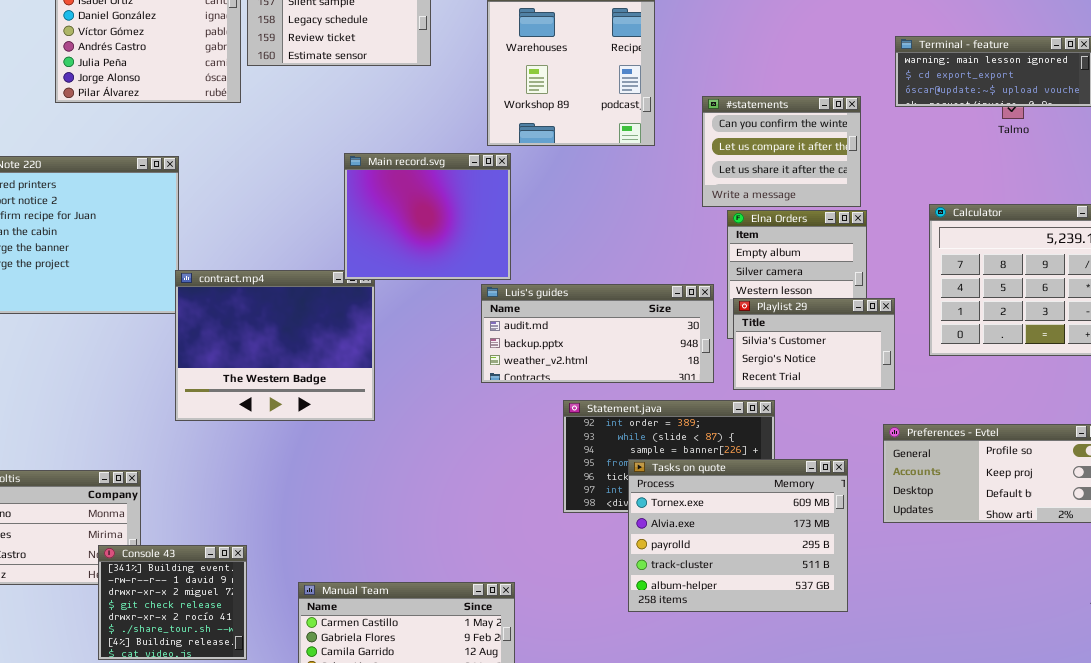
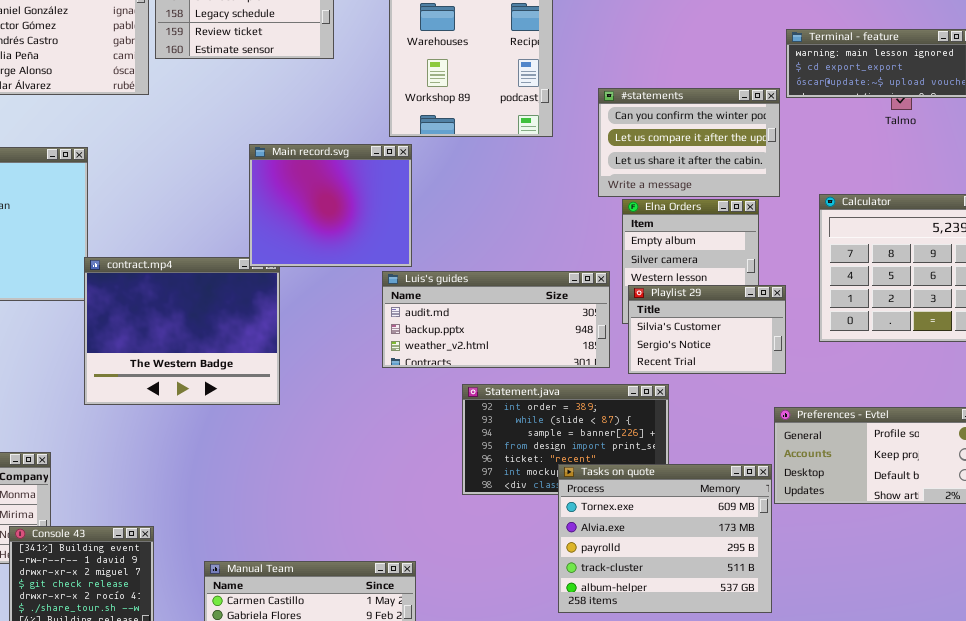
#statements: [702,96,861,207] -> [598,88,780,197], resized
Tasks on quote: [628,459,848,612] -> [558,464,772,613], moved

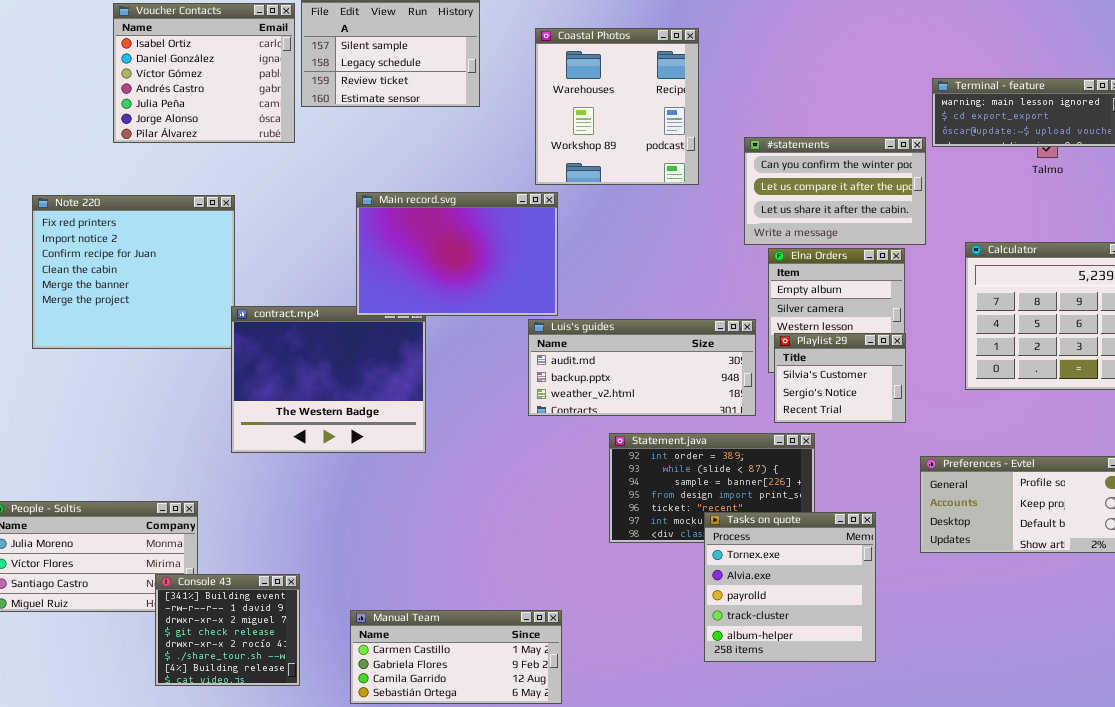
Main record.svg: [249,144,412,267] -> [356,192,558,316], resized
Playlist 29: [628,285,786,374] -> [774,333,906,423], resized
Tasks on quote: [558,464,772,613] -> [704,512,876,662], resized

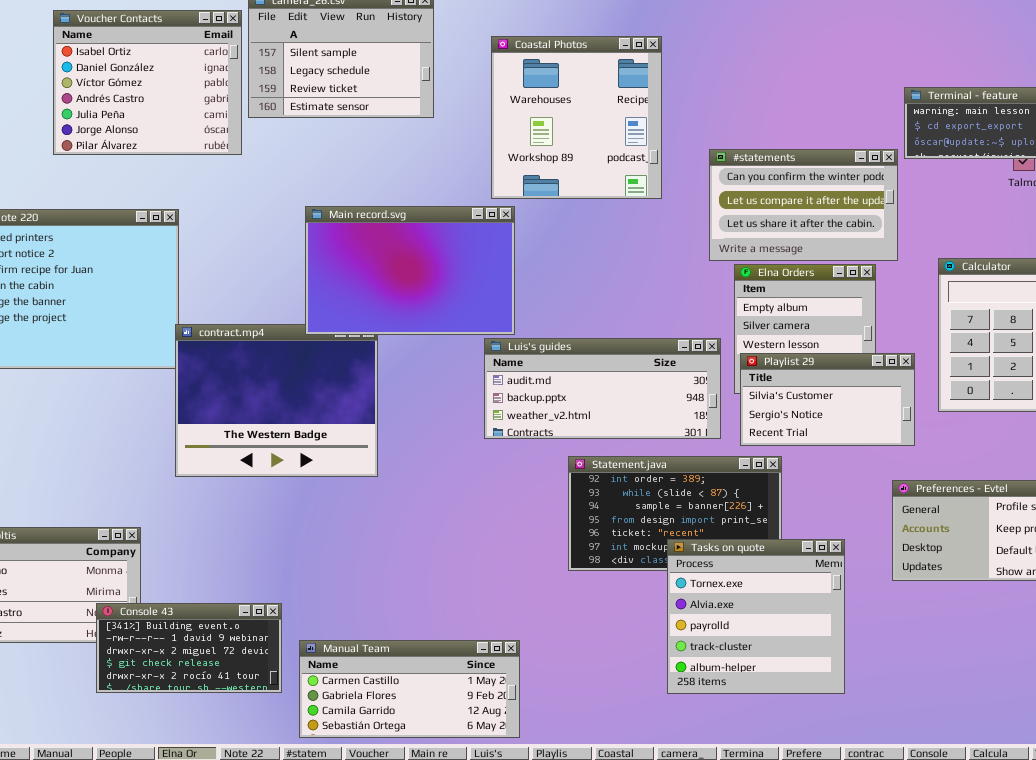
Playlist 29: [774,333,906,423] -> [740,353,915,446], resized
Console 43: [155,574,300,686] -> [96,603,282,693], resized

